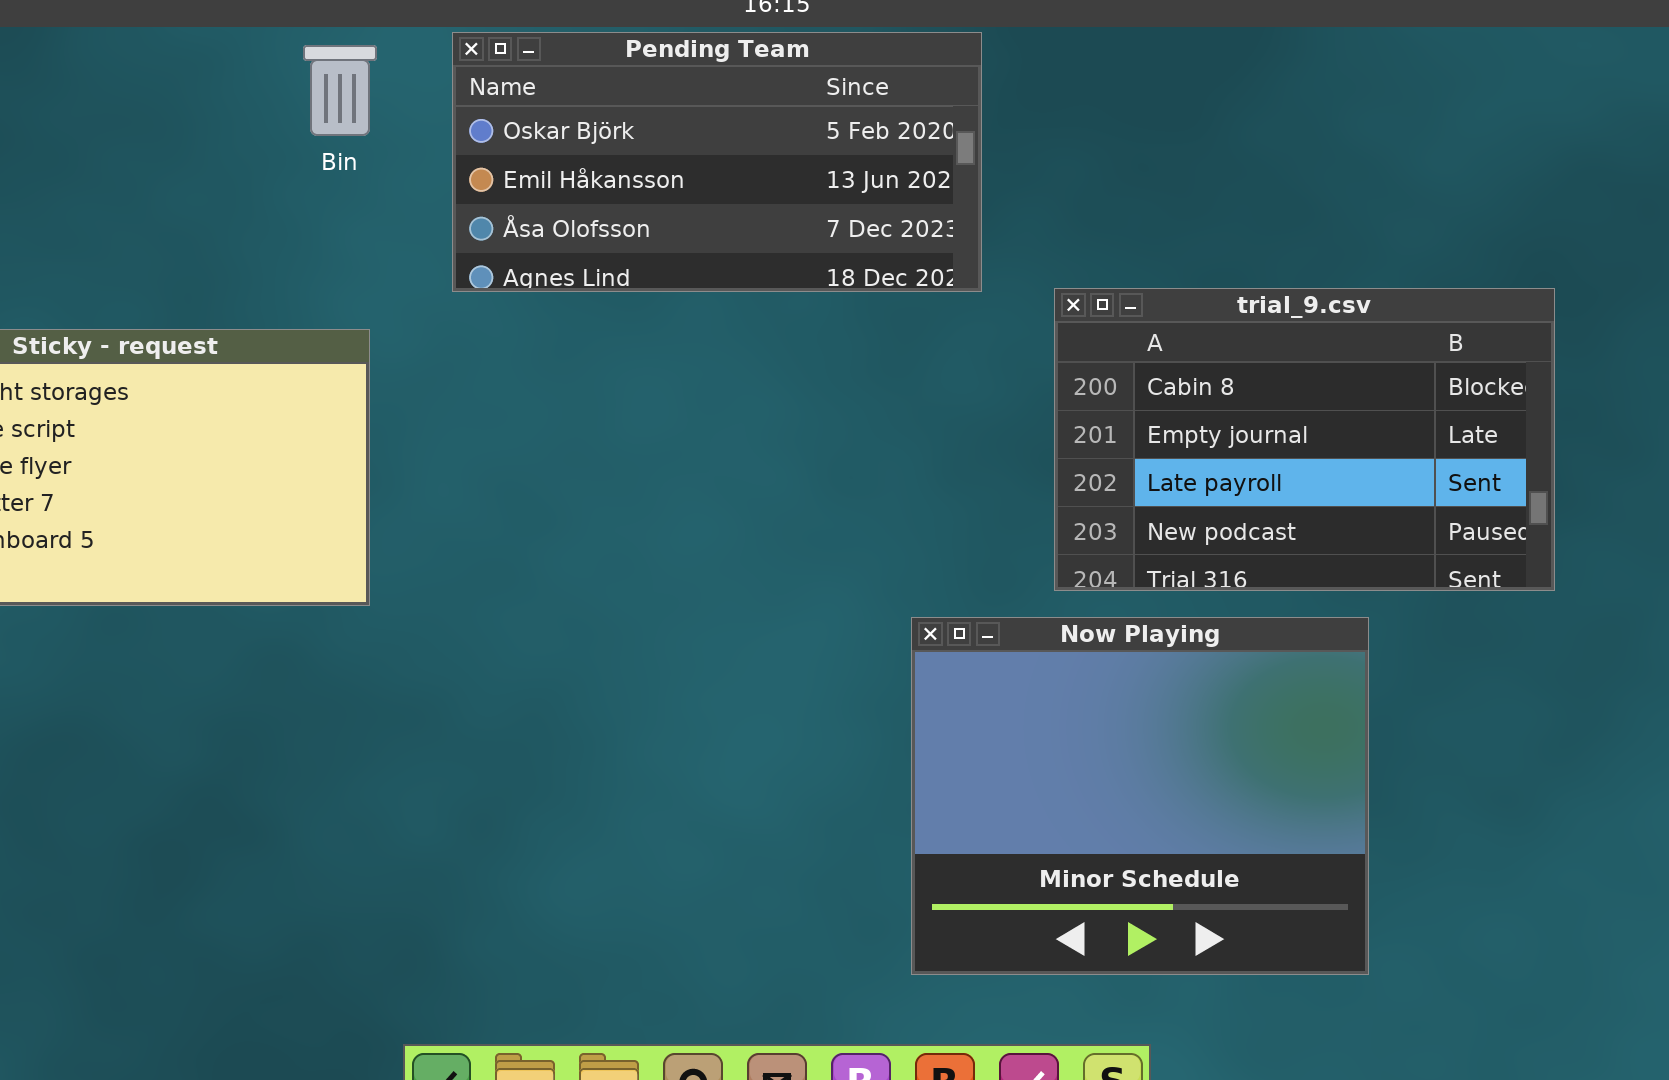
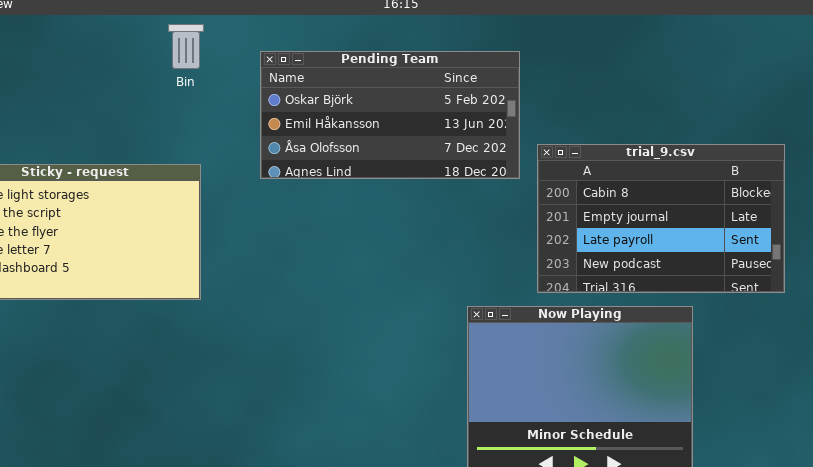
Pending Team: [452,32,982,292] -> [260,51,520,179], moved

